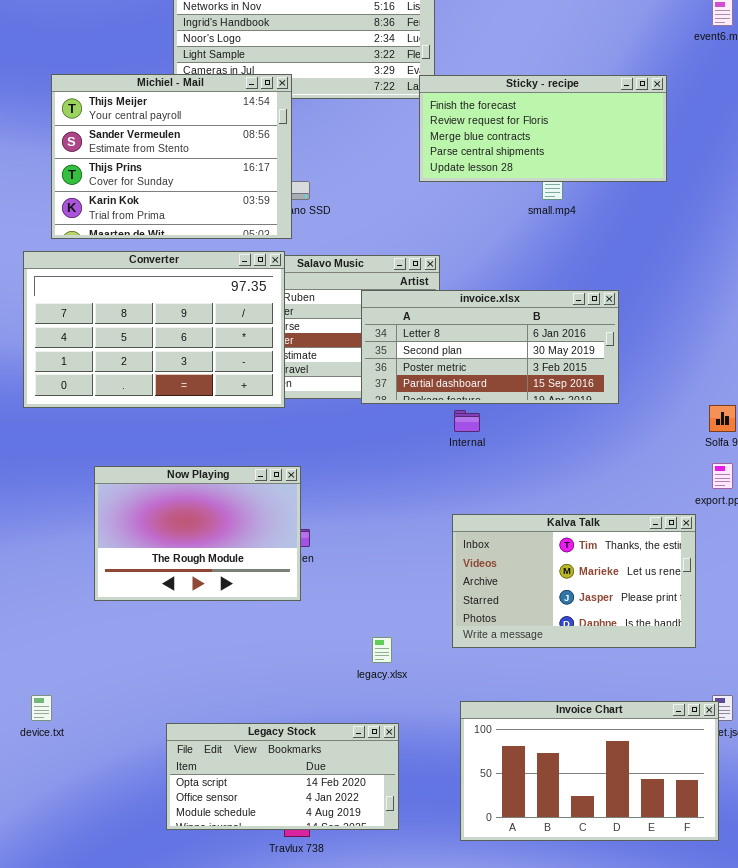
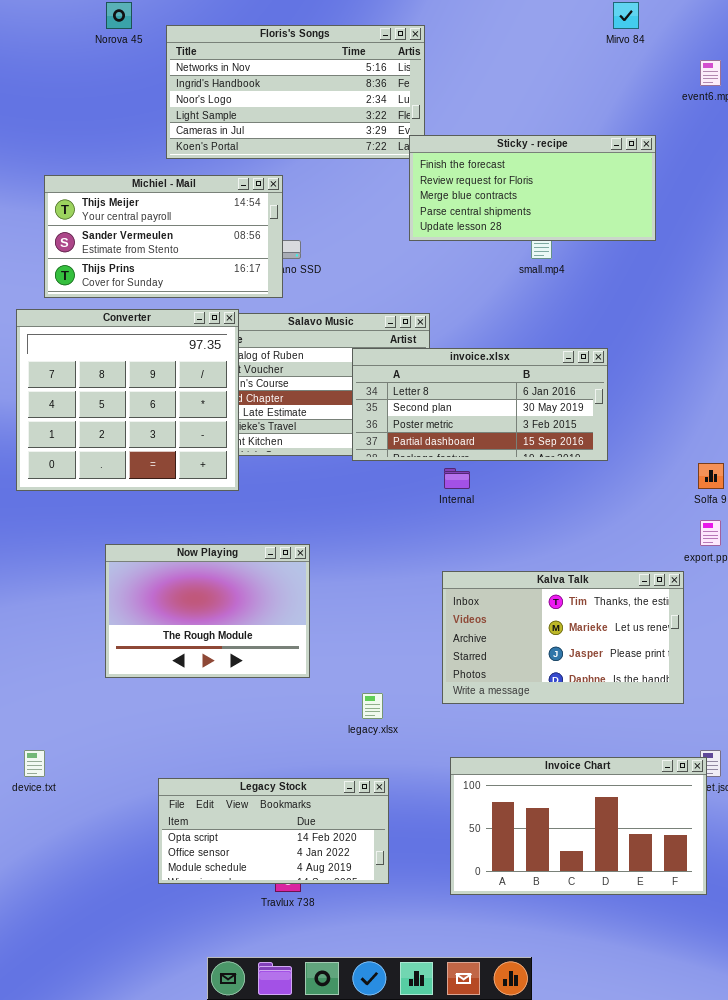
Michiel - Mail: [51,74,292,239] -> [44,175,283,298], resized
Converter: [23,251,285,408] -> [16,309,239,491], resized
Now Playing: [94,466,301,601] -> [105,544,310,678], moved

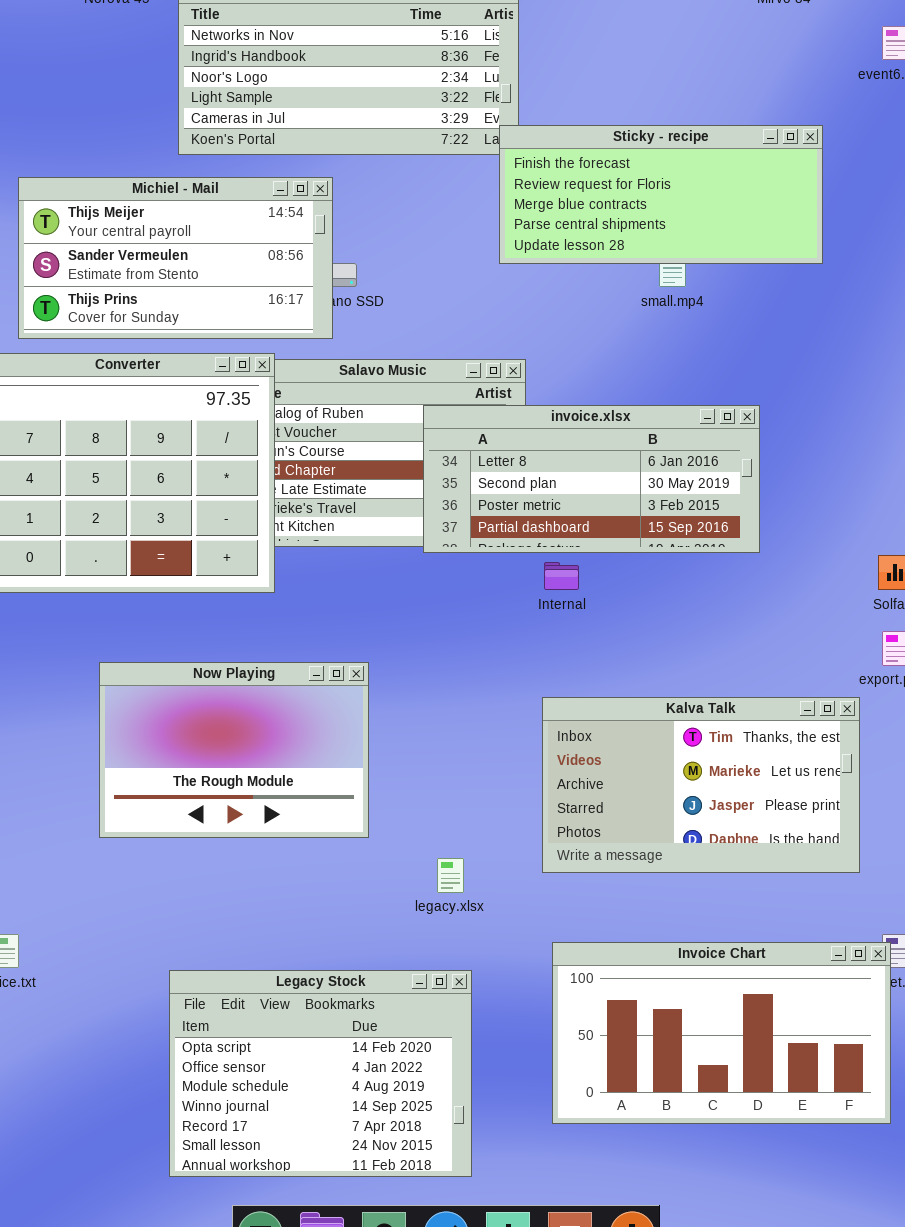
Legacy Stock: [158,778,389,884] -> [169,970,472,1177], resized

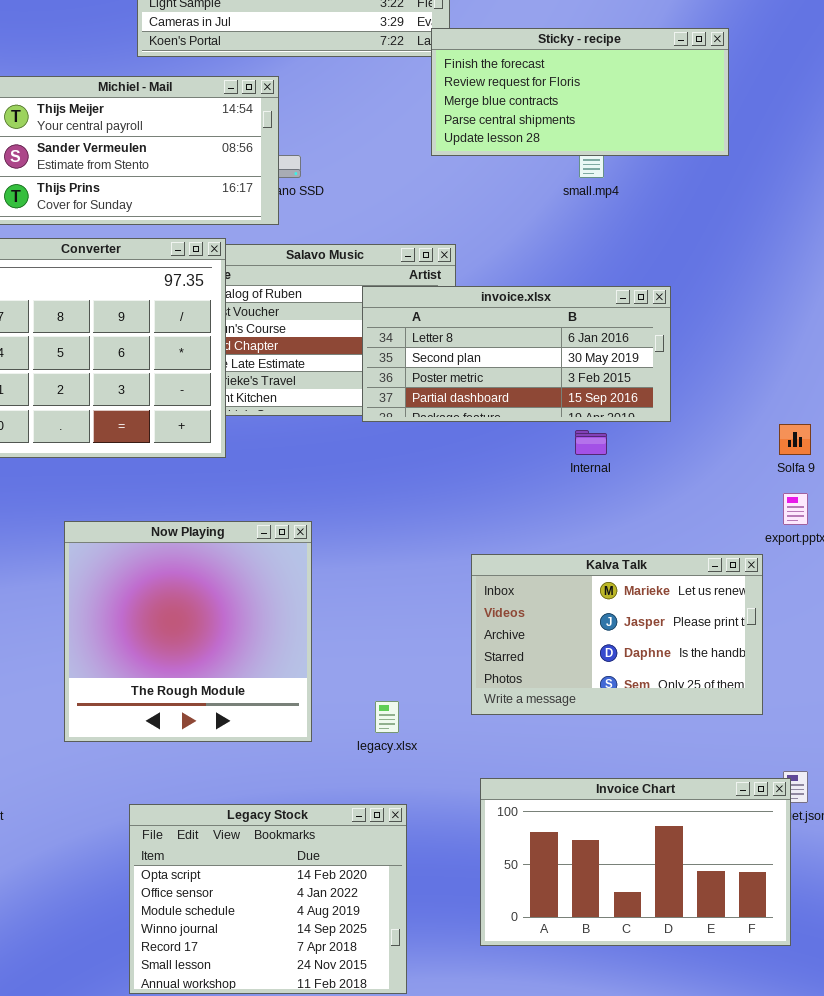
Internal: [544,562,579,590] -> [575,430,607,455], moved
Now Playing: [99,662,369,838] -> [64,521,312,742], resized
Kalva Talk: [542,697,860,873] -> [471,554,763,715], scrolled down 1 row

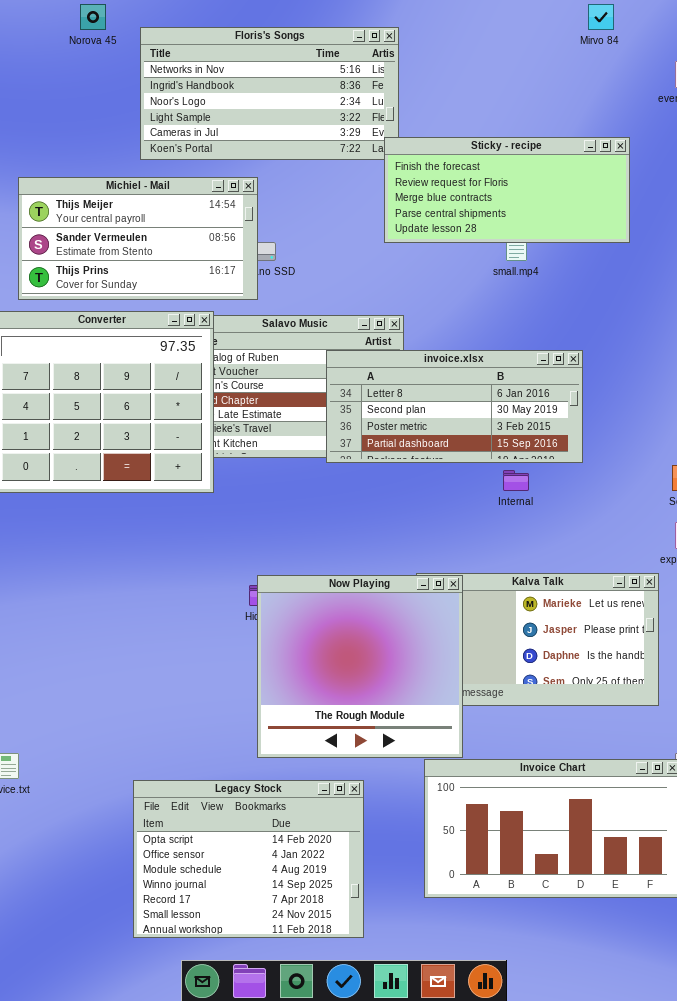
Now Playing: [64,521,312,742] -> [257,575,463,758], moved

